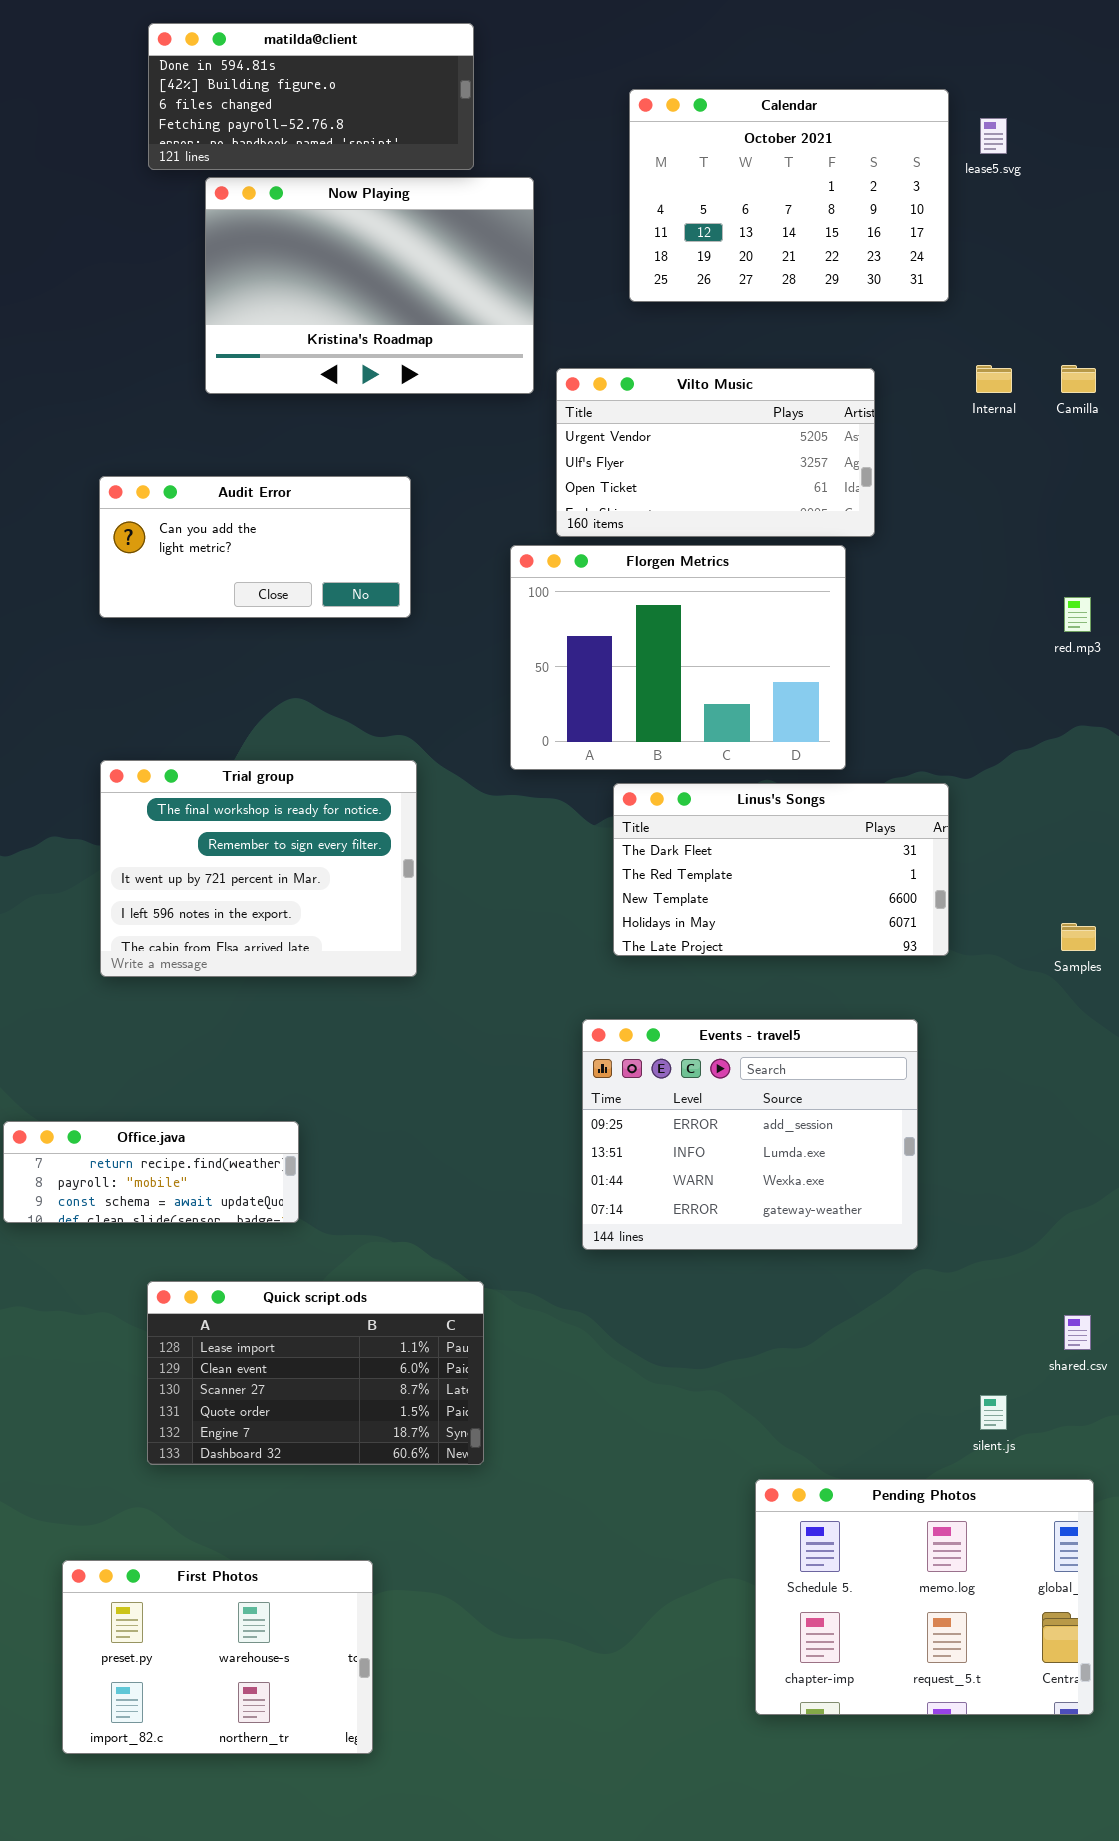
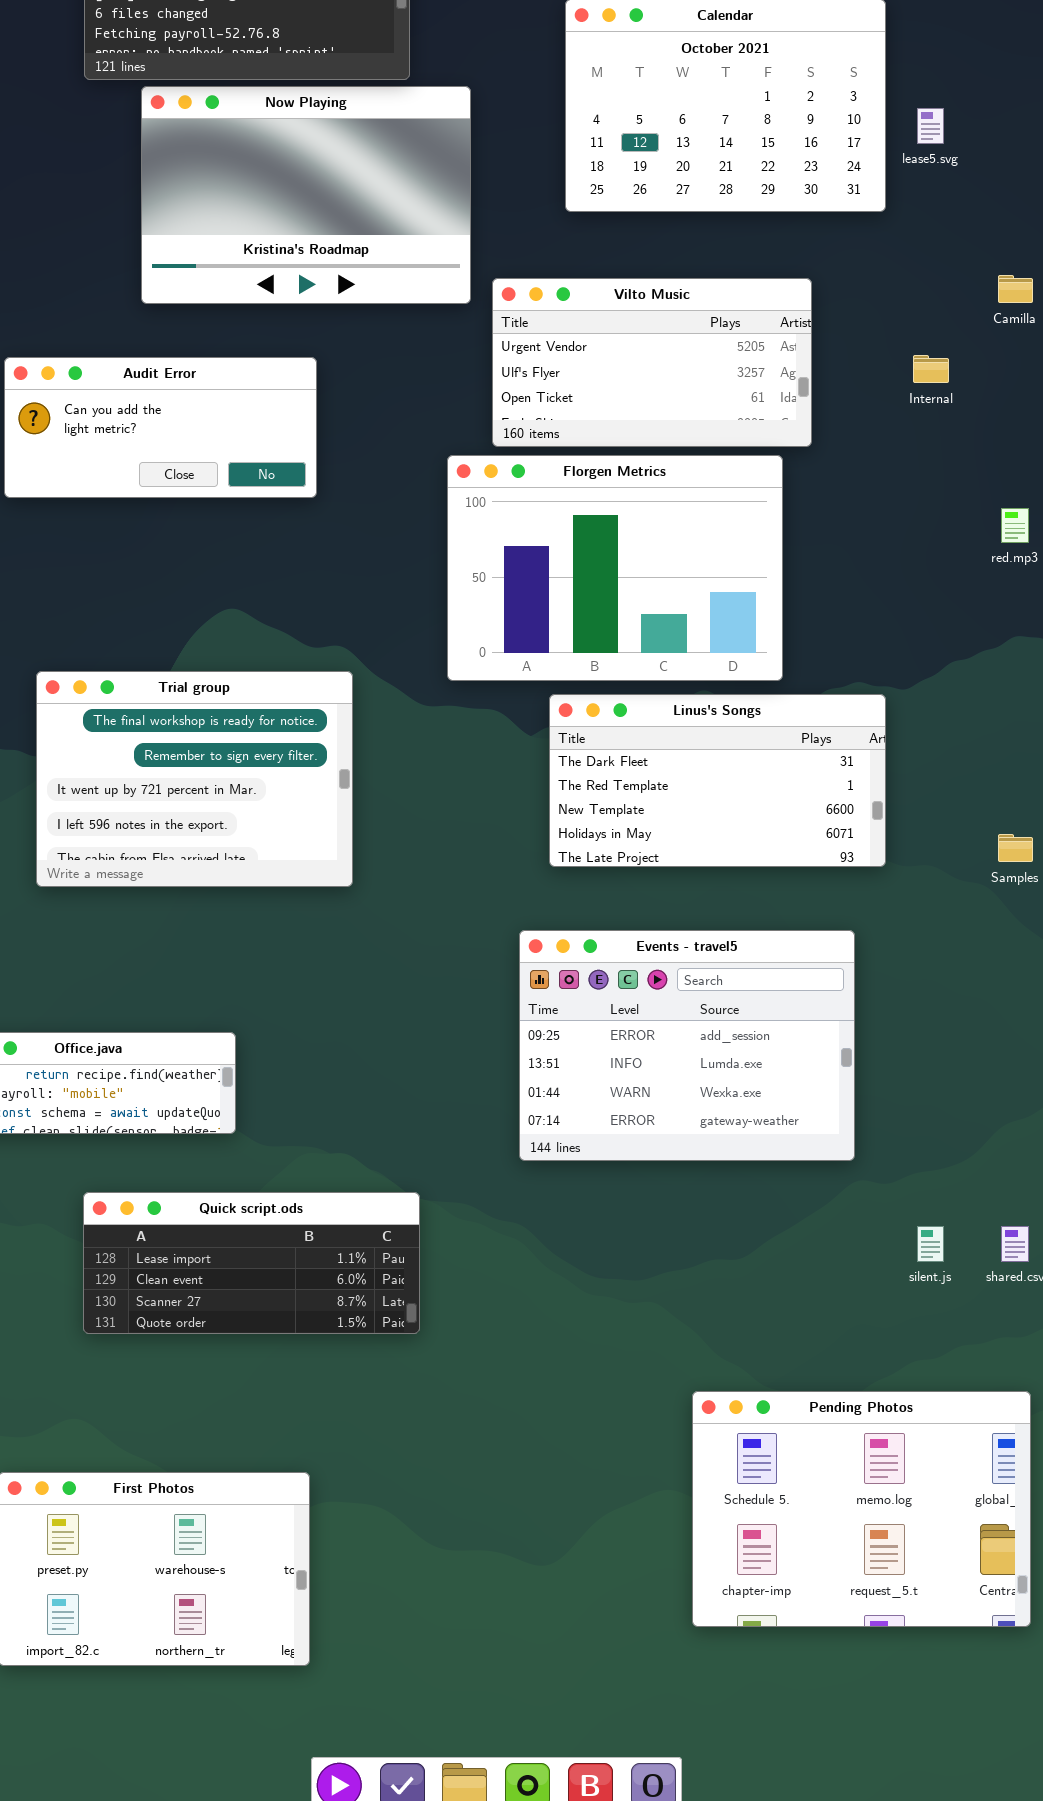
lease5.svg: [980,118,1007,154] -> [917,108,944,144], moved
Internal: [976,365,1012,393] -> [913,355,949,383], moved
Audit Error: [99,476,411,618] -> [4,357,317,498], moved
Quick script.ods: [147,1281,484,1465] -> [83,1192,420,1334], resized
silent.js: [980,1395,1007,1430] -> [917,1226,944,1262], moved

